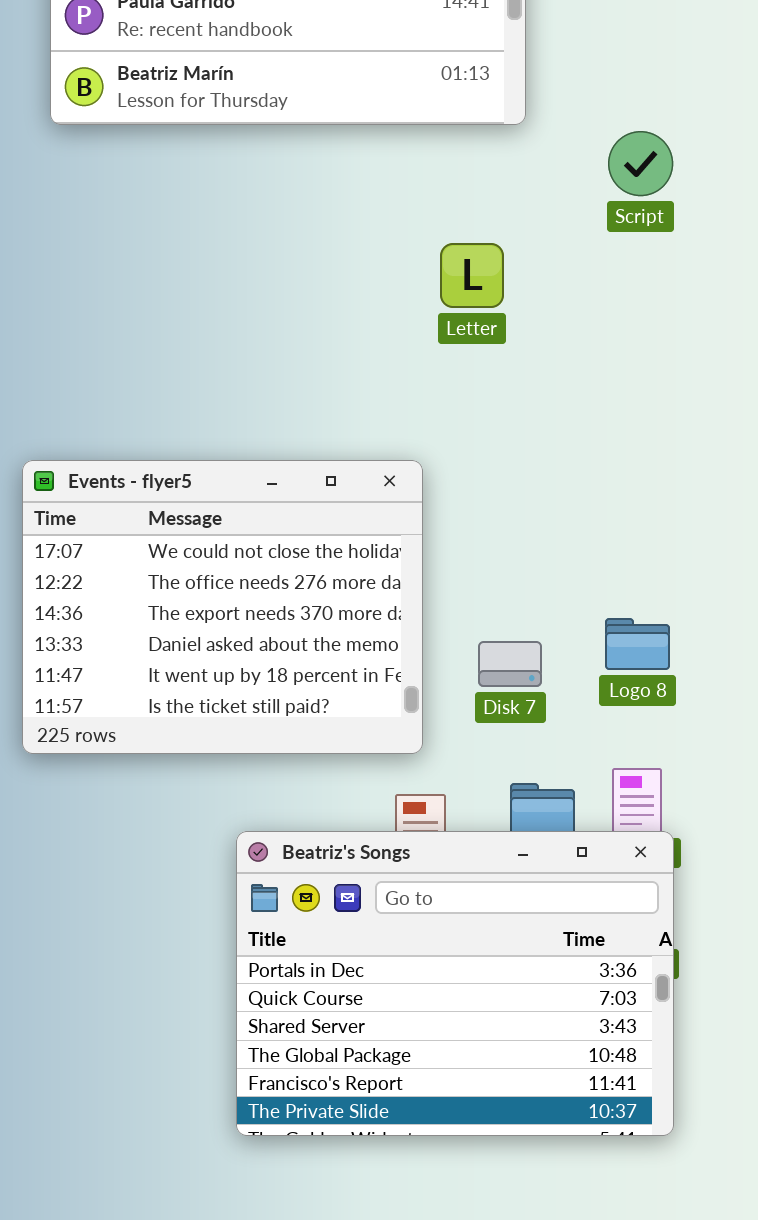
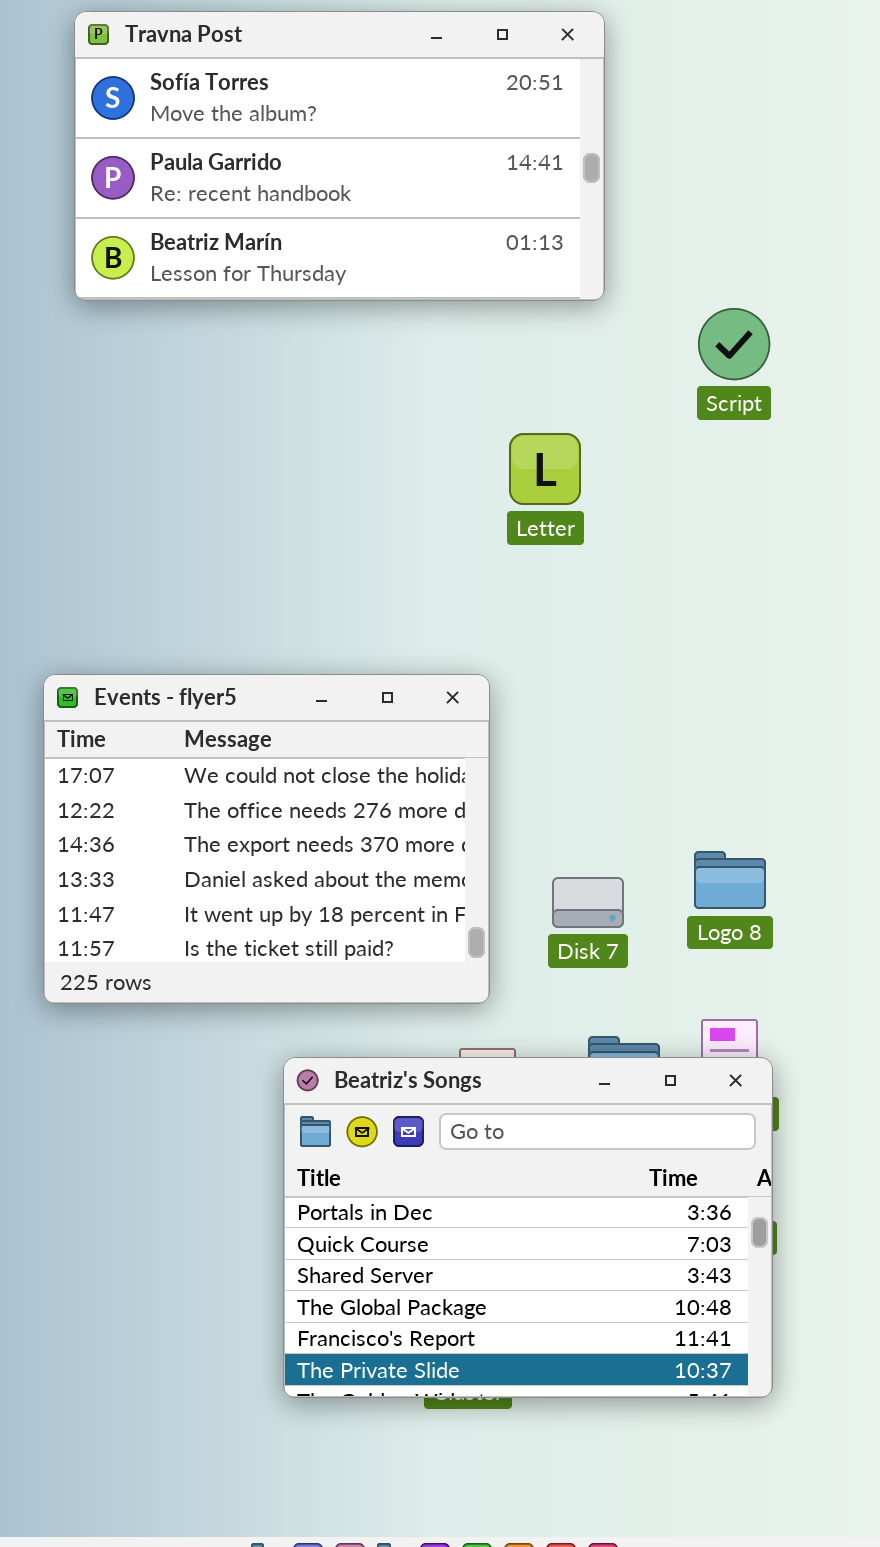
Beatriz's Songs: [236,831,674,1136] -> [283,1057,773,1398], moved

